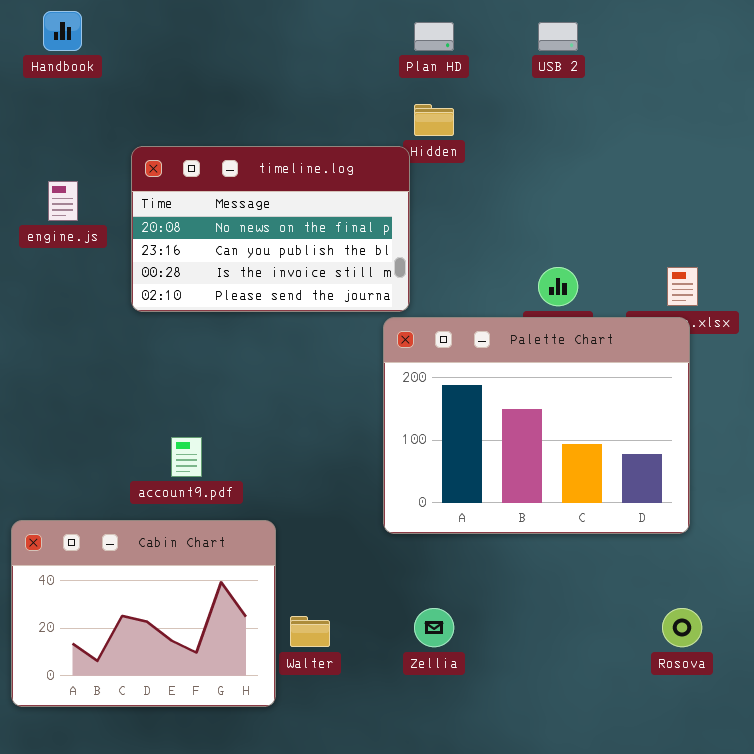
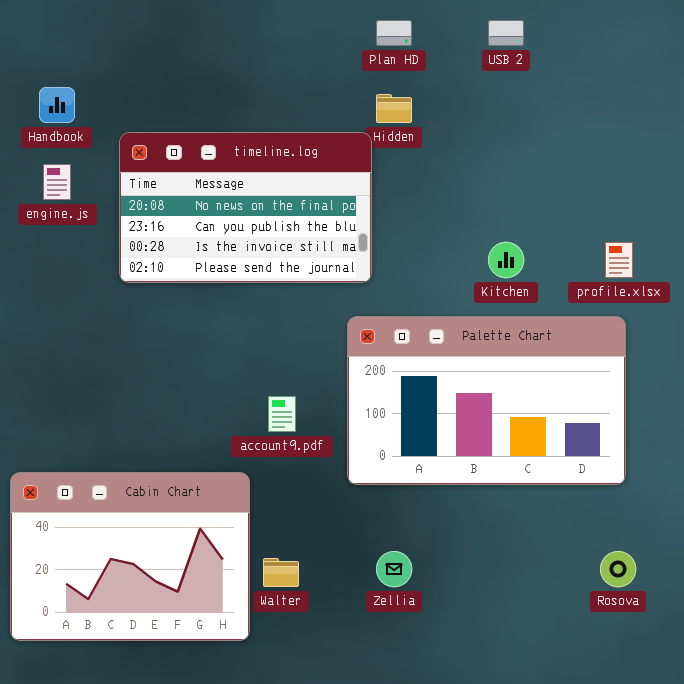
Handbook: [43,11,82,51] -> [39,87,75,123], moved
Palette Chart: [383,317,690,534] -> [347,316,626,485], resized
account9.pdf: [171,437,202,477] -> [268,396,296,432], moved

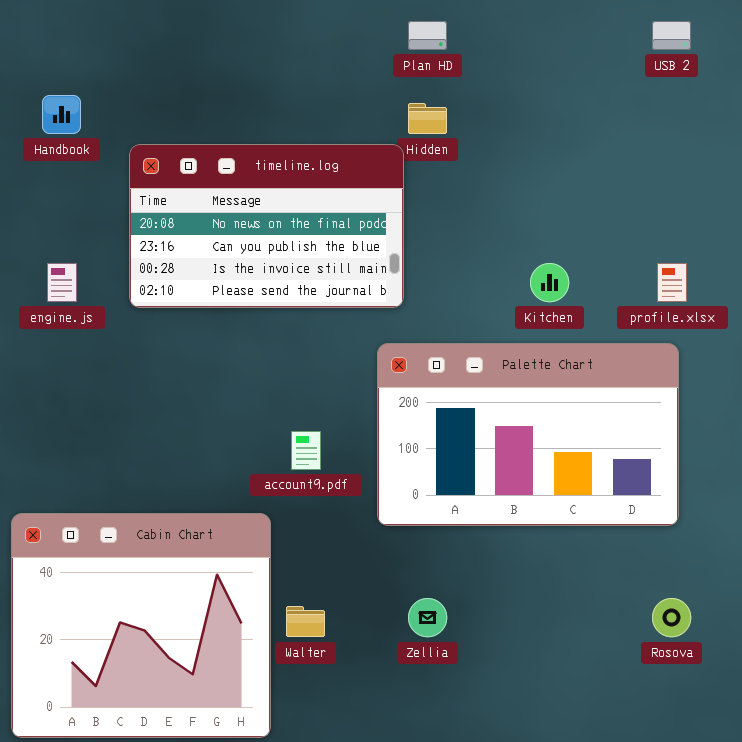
USB 2: [488,20,524,46] -> [652,21,691,50], moved
engine.js: [43,164,71,200] -> [47,263,77,302], moved
Cabin Chart: [10,472,250,641] -> [11,513,271,738], resized

